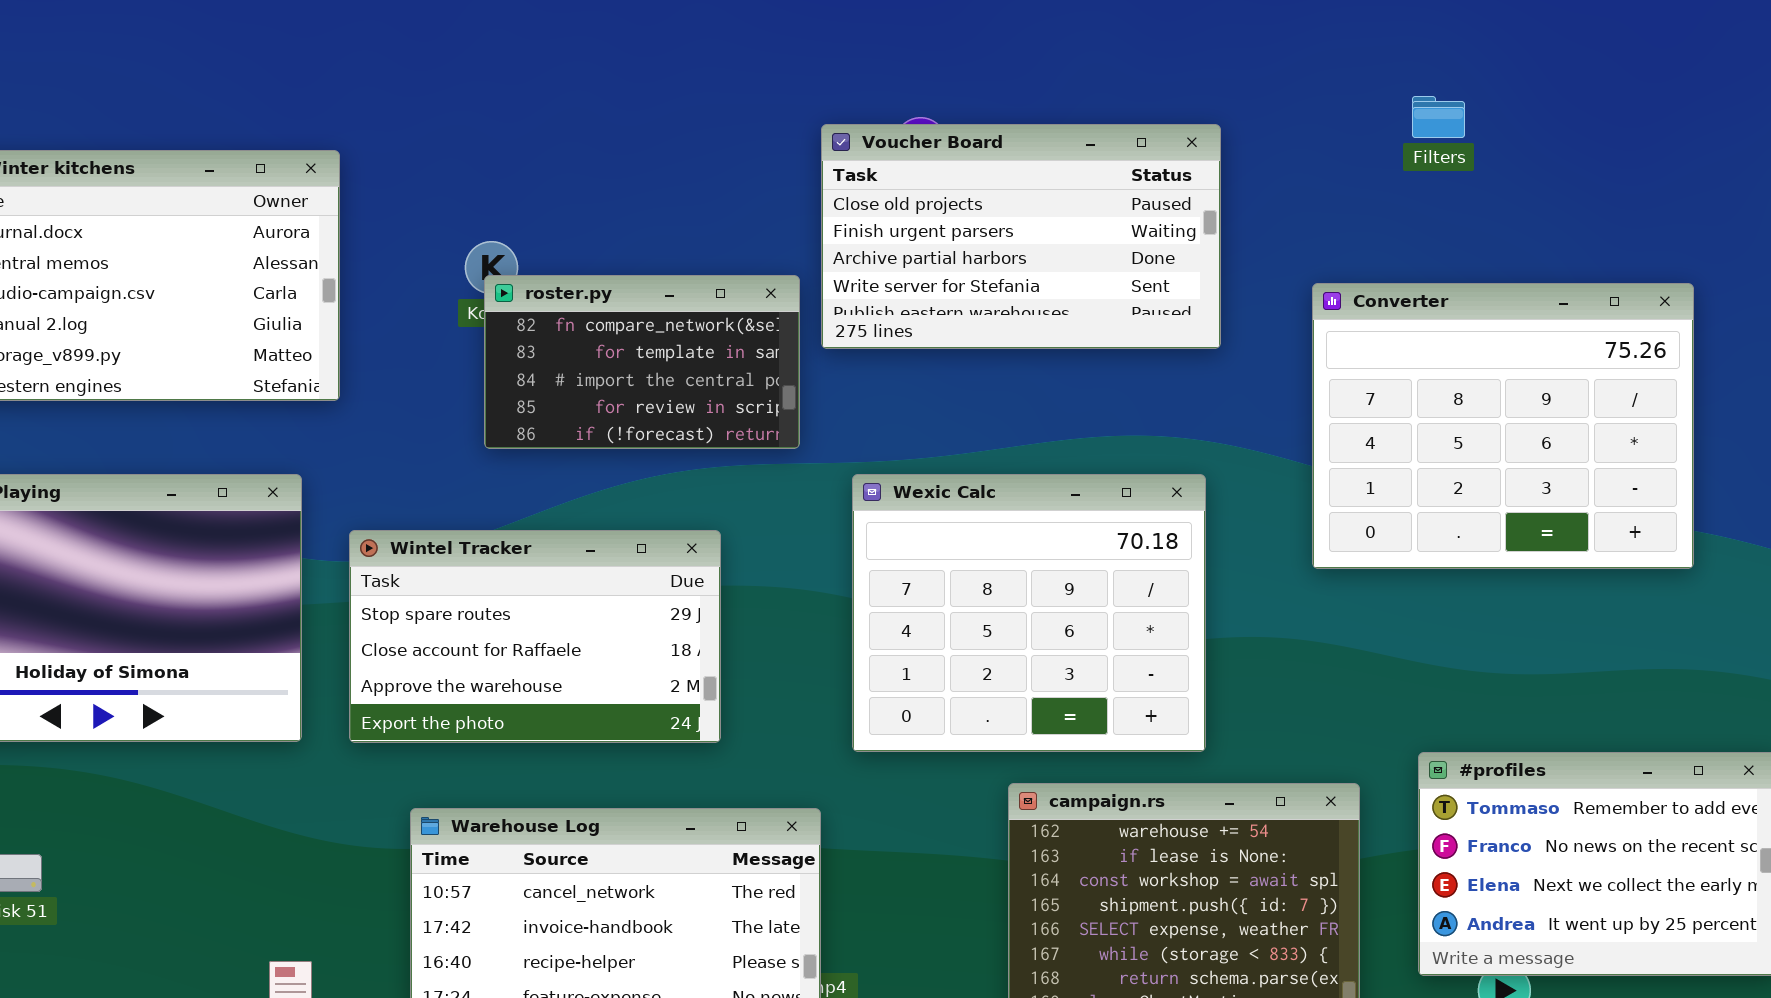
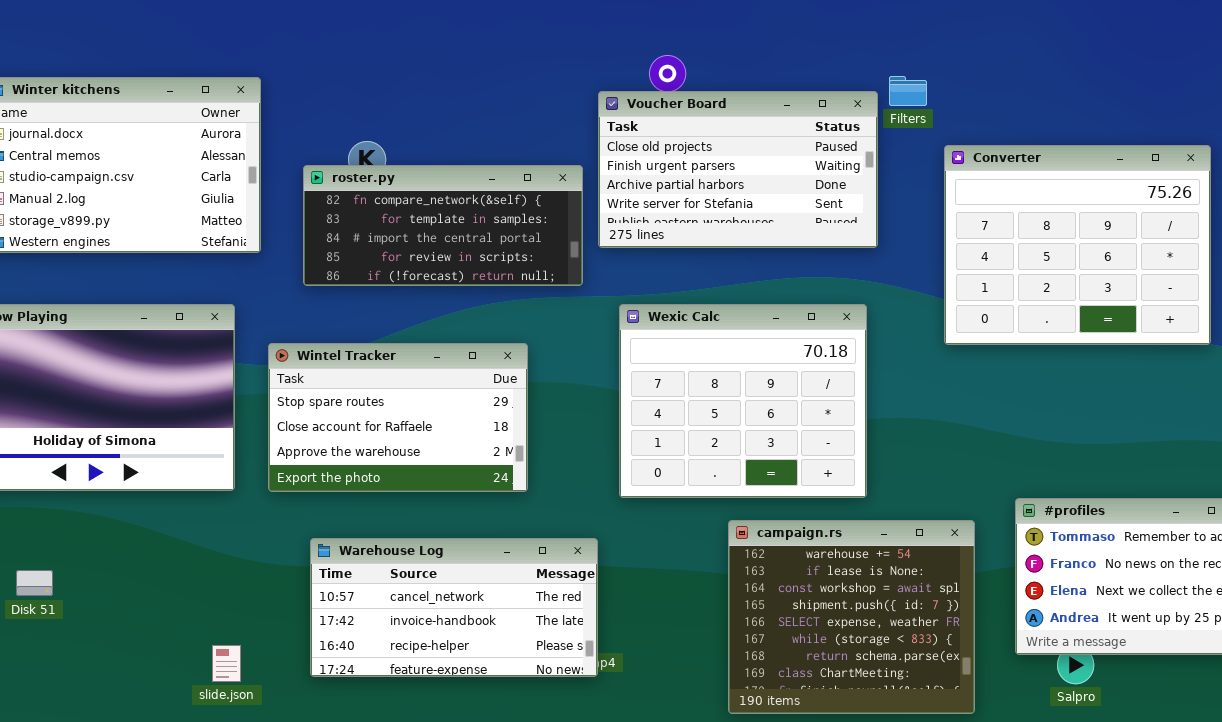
Filters: [1412,96,1465,138] -> [889,76,927,106], moved
Voucher Board: [821,124,1221,349] -> [598,91,878,248], moved
roster.py: [484,275,800,449] -> [303,165,583,286], resized
Converter: [1312,283,1694,569] -> [944,145,1211,345], moved

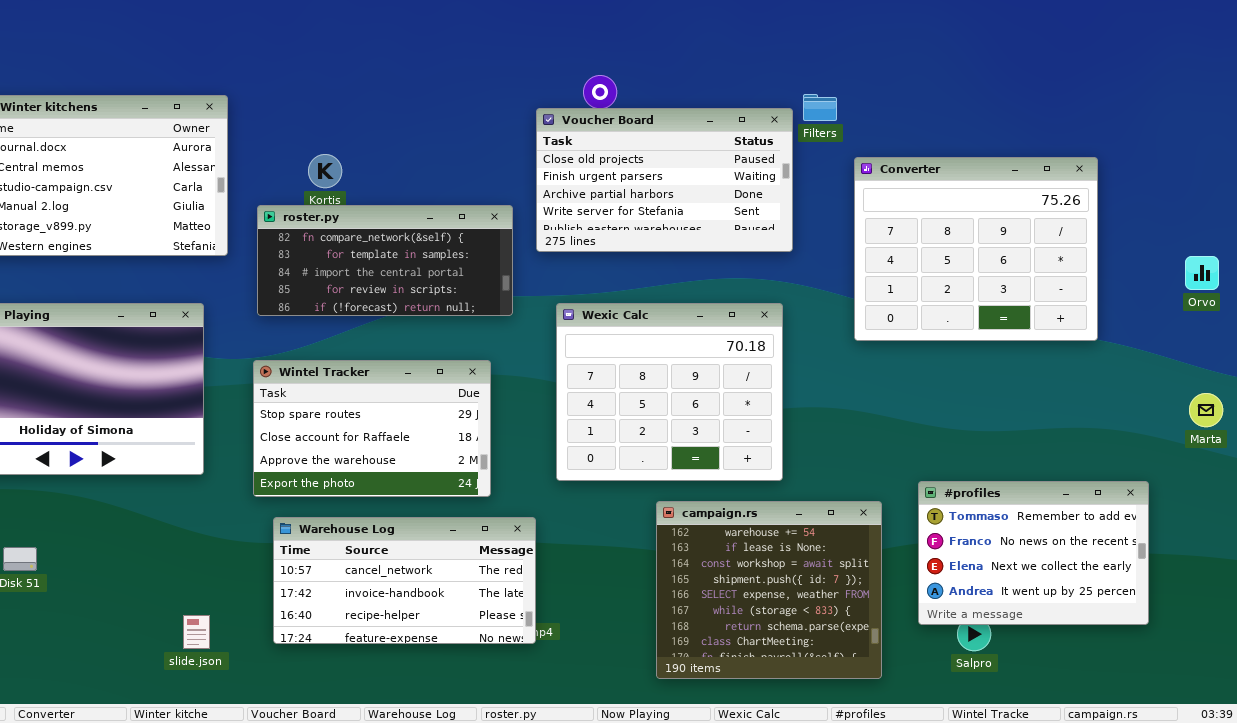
roster.py: [303,165,583,286] -> [257,205,513,316], moved
Wintel Tracker: [268,343,528,492] -> [253,360,491,497], moved

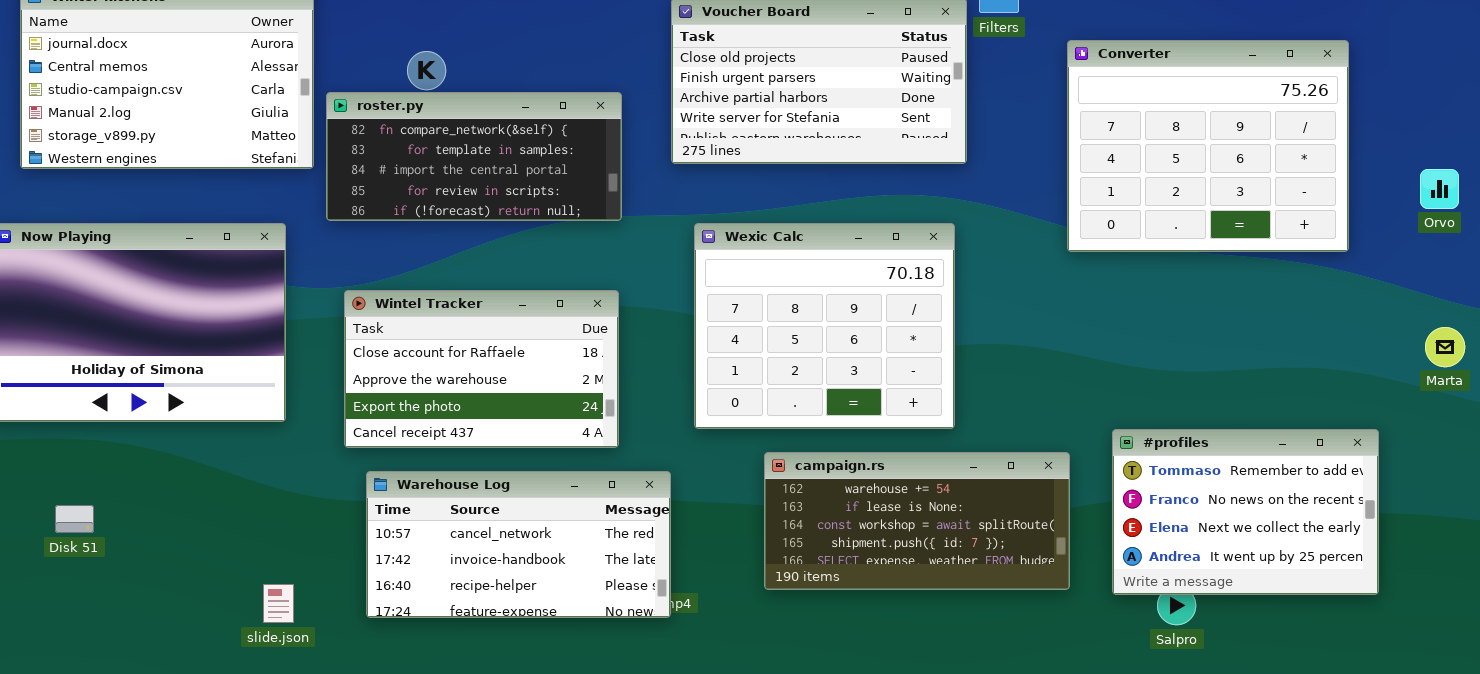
Converter: [854,157,1098,341] -> [1067,40,1349,252], moved
roster.py: [257,205,513,316] -> [326,92,622,221], moved
Wintel Tracker: [253,360,491,497] -> [344,290,619,448], scrolled down 1 row
campaign.rs: [656,501,882,679] -> [764,452,1070,590], resized

